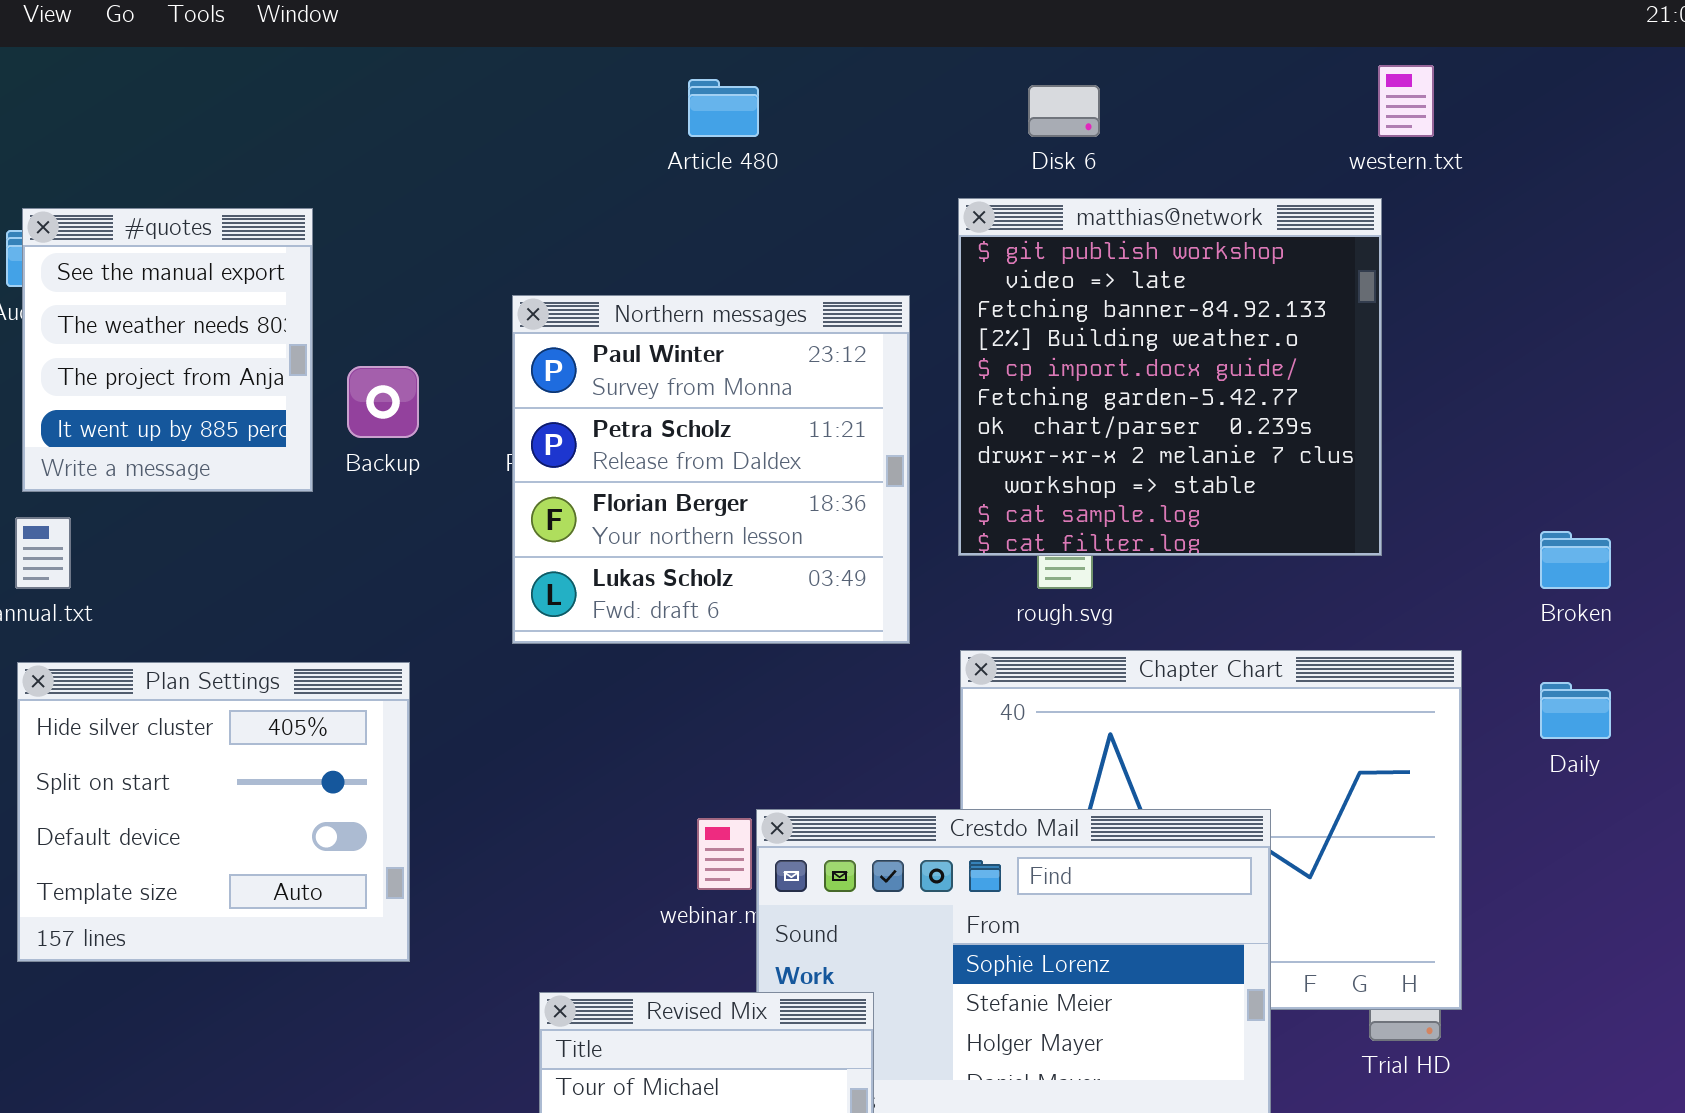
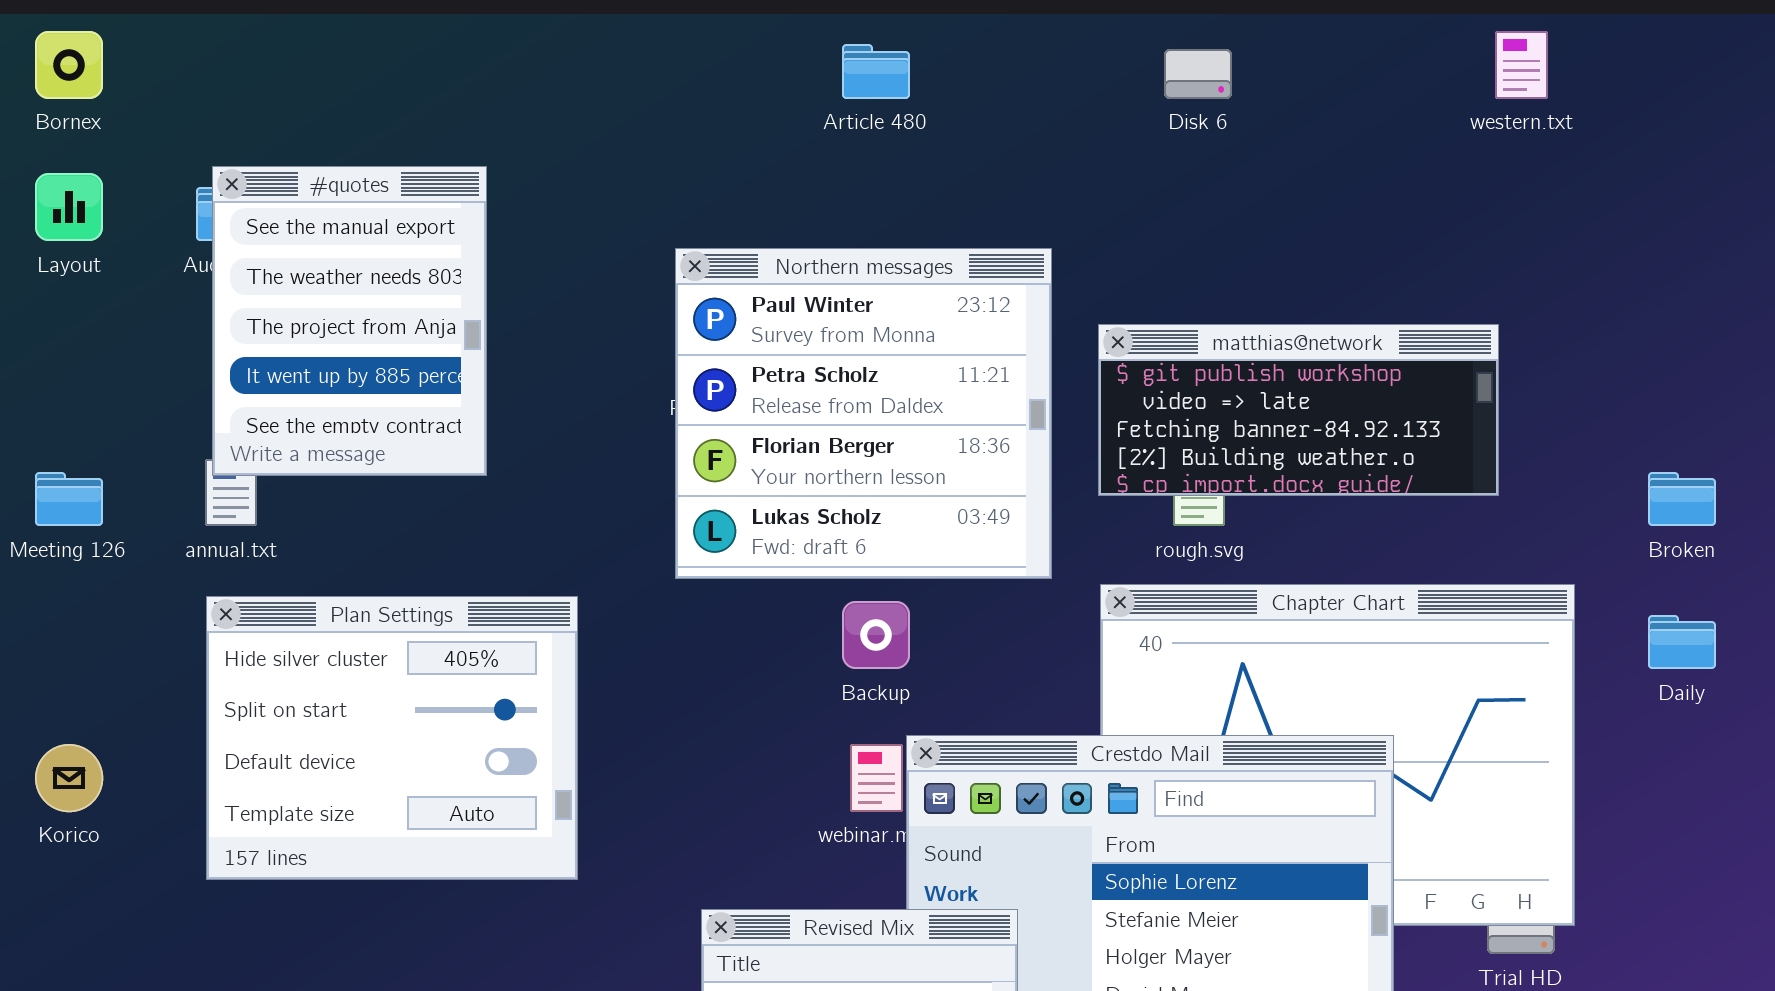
matthias@network: [958,198,1382,556] -> [1098,324,1499,496], resized
#quotes: [22,208,313,492] -> [212,166,487,476], resized
Backup: [347,366,419,438] -> [842,601,910,669], moved

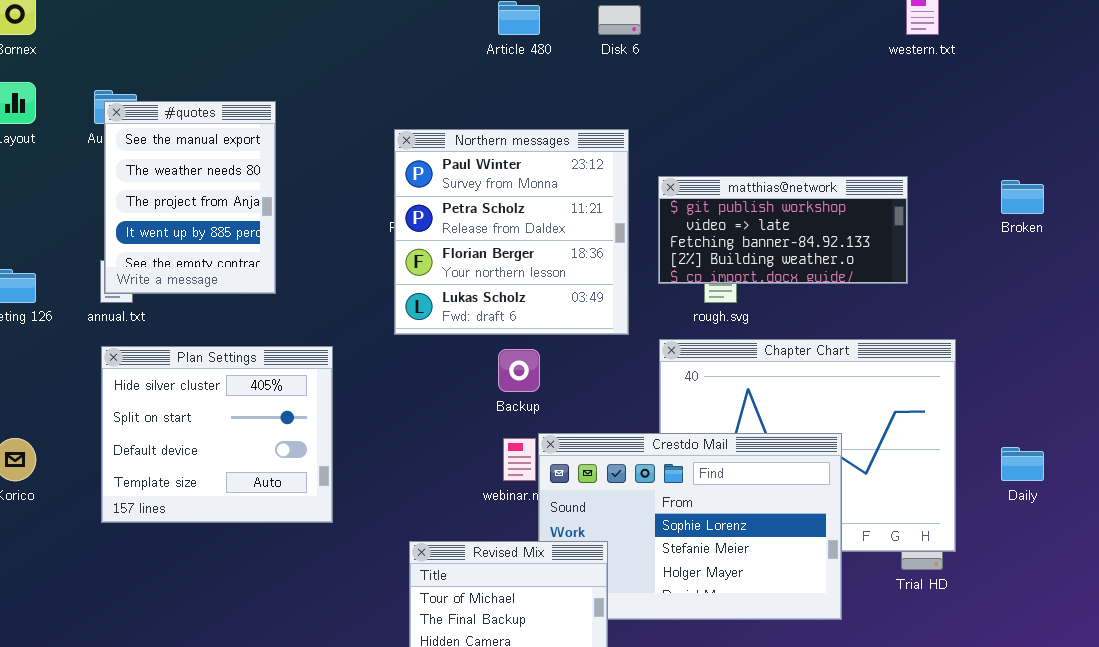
Disk 6: [1164,49,1232,99] -> [598,5,641,35], moved
#quotes: [212,166,487,476] -> [104,101,276,294], moved
Broken: [1648,472,1716,526] -> [1001,180,1044,214], moved
Daily: [1648,615,1716,669] -> [1001,447,1044,481], moved

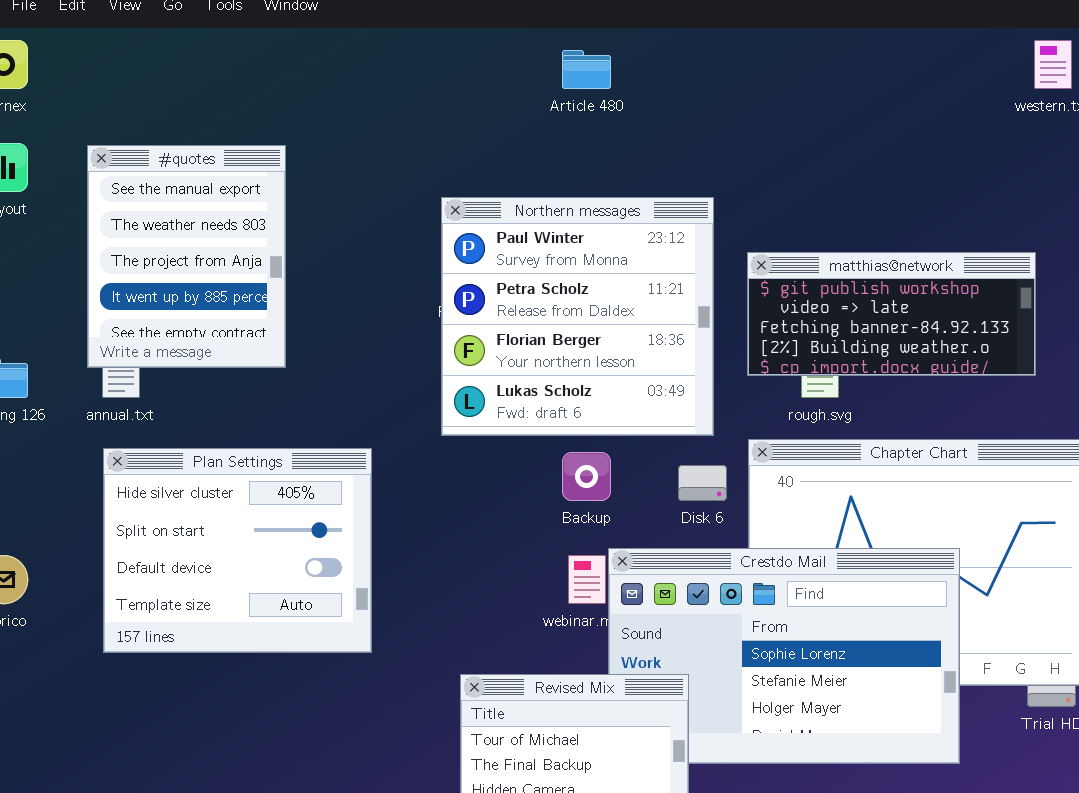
Disk 6: [598,5,641,35] -> [678,465,727,501], moved
#quotes: [104,101,276,294] -> [87,145,286,368], moved

